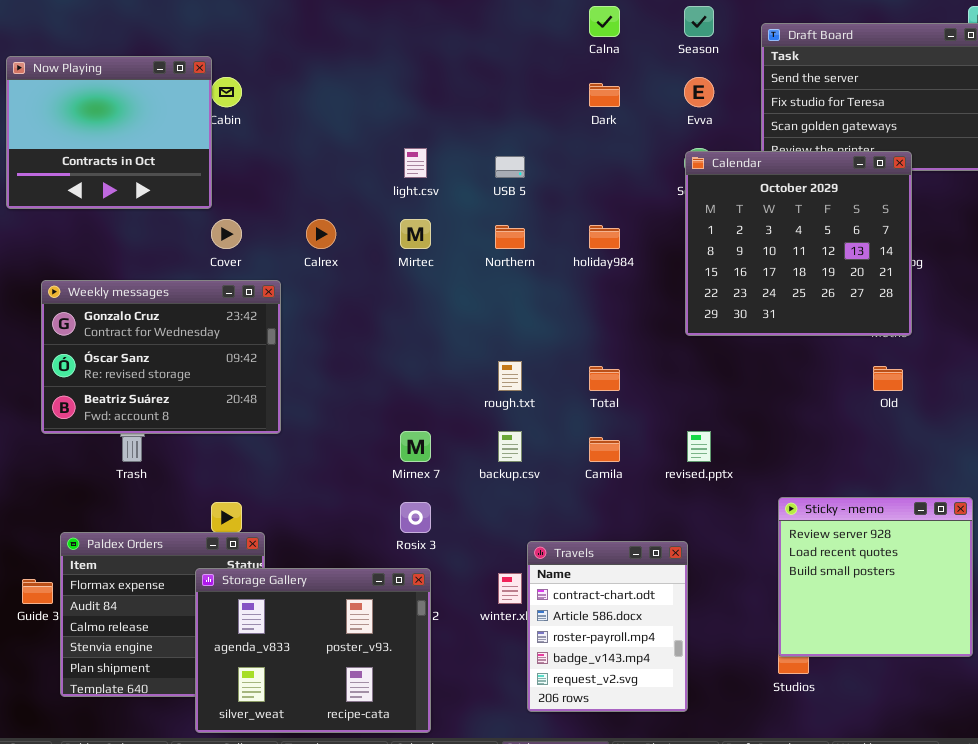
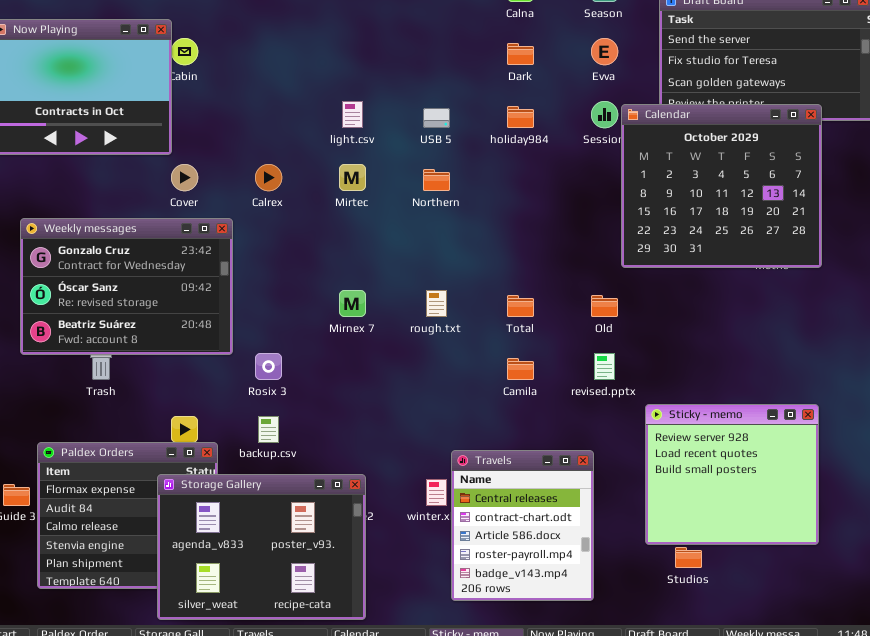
Calendar: [685,151,912,336] -> [621,104,822,268], moved
holiday984: [589,225,620,249] -> [507,106,534,128], moved
Old: [873,366,903,391] -> [591,295,618,317], moved
Mirnex 7: [400,431,431,462] -> [339,290,366,317], moved
backup.csv: [498,431,522,462] -> [258,416,279,443], moved
Sticky - memo: [778,497,973,657] -> [645,404,819,545], moved
Rosix 3: [400,502,431,533] -> [255,353,282,380], moved
Travels: [527,541,688,712] -> [451,450,594,601], scrolled up 1 row

